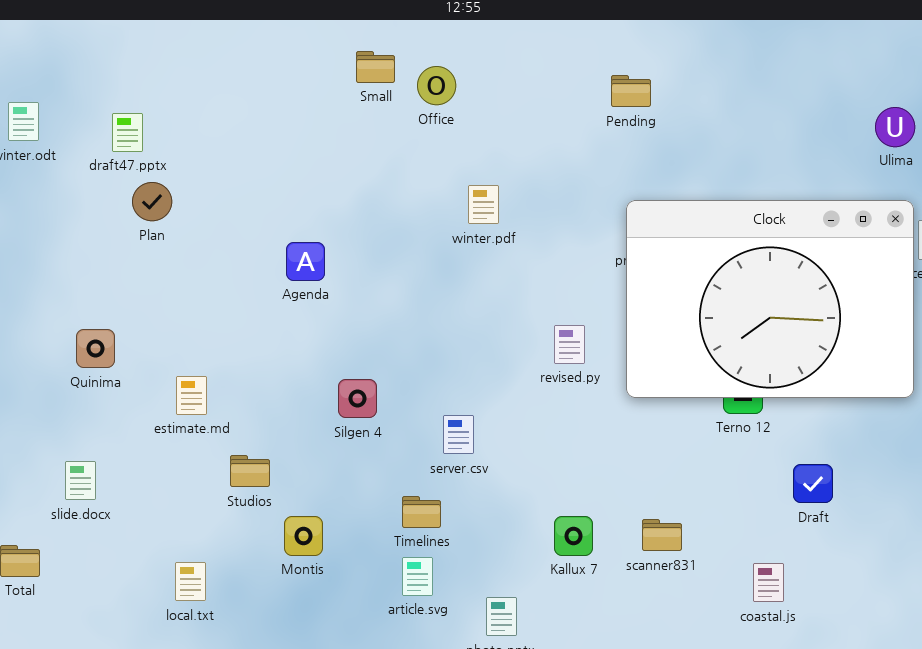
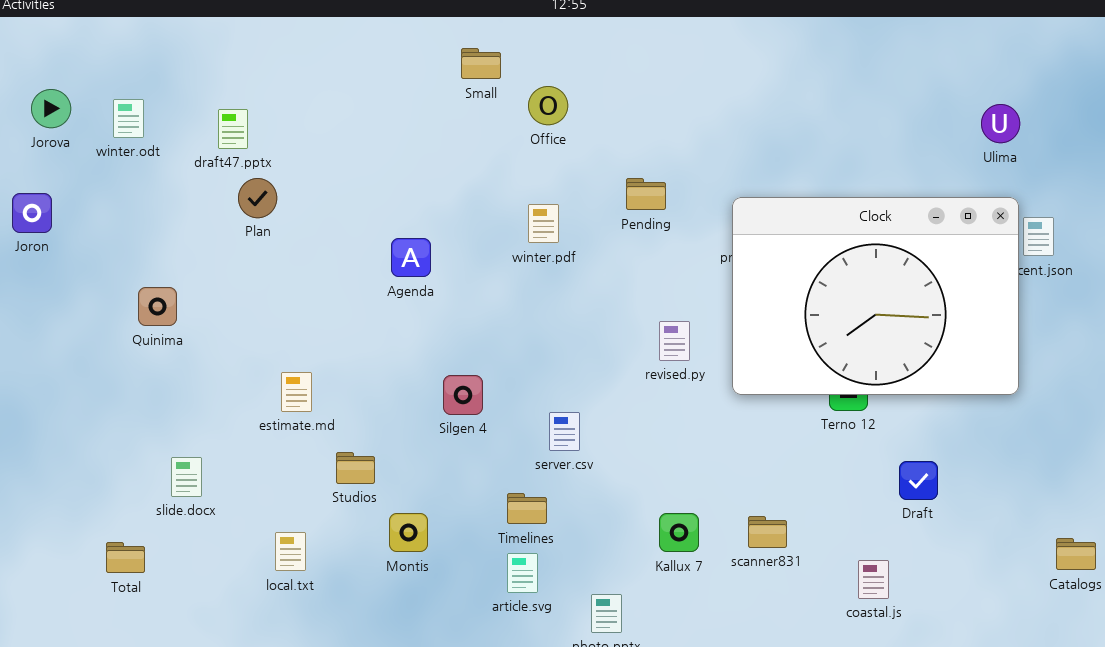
Office: [417,66,456,105] -> [528,86,568,125], moved
Pending: [611,75,651,107] -> [626,178,666,210], moved
winter.pdf: [468,185,499,224] -> [528,204,559,243], moved
Quinima: [76,329,115,368] -> [138,287,177,326], moved
local.txt: [175,562,206,601] -> [275,532,306,571], moved

